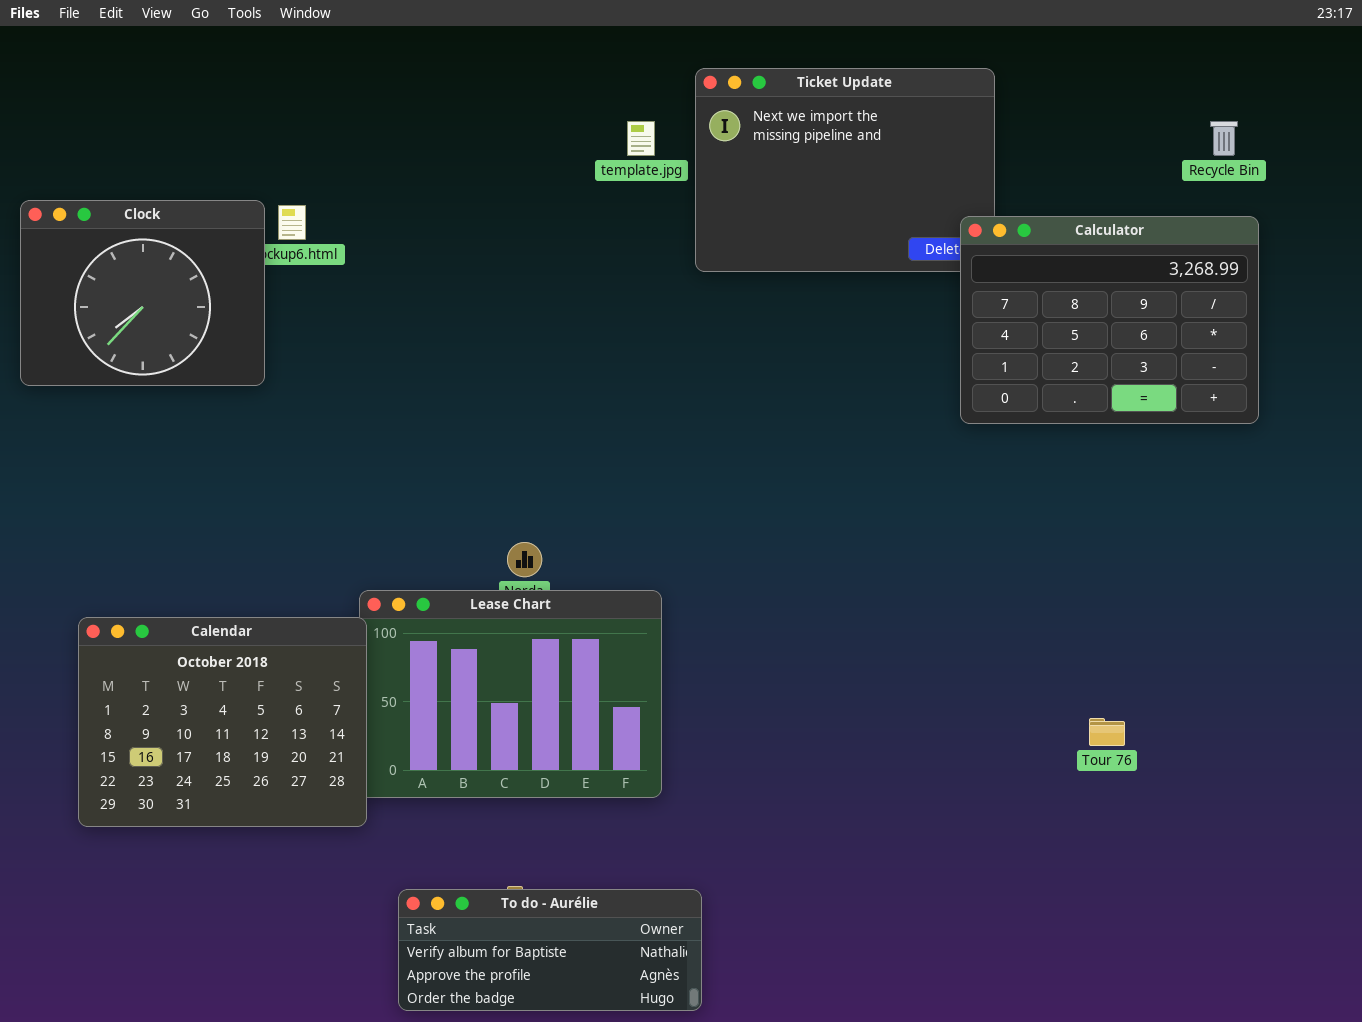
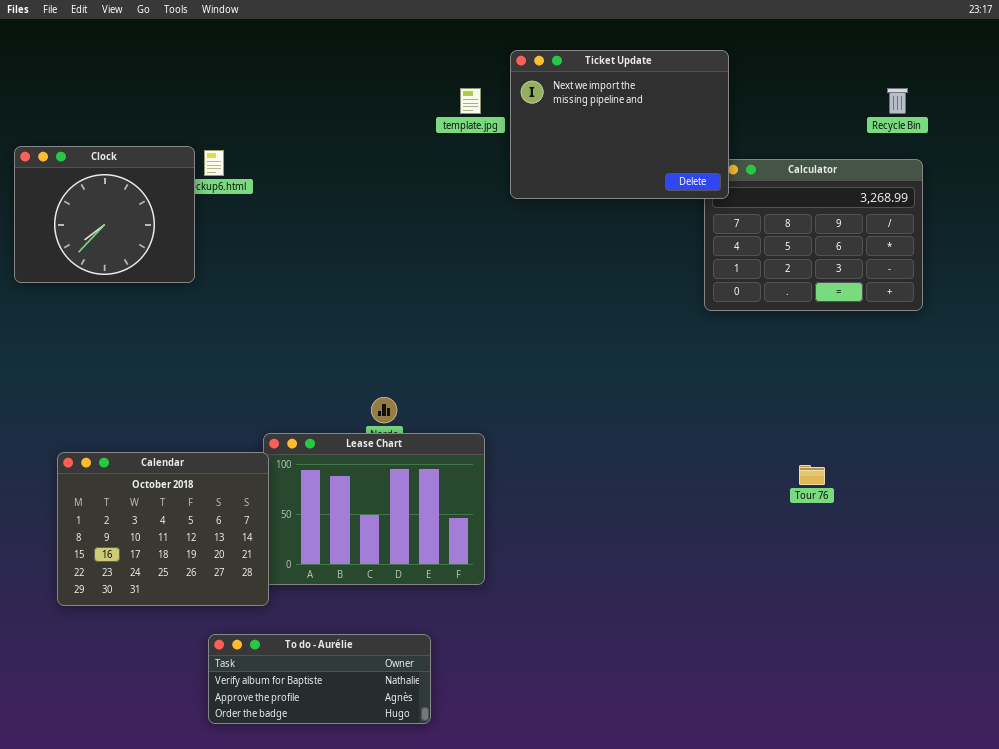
Ticket Update: [695,68,995,272] -> [510,50,729,199], raised
Tour 76: [1089,718,1125,746] -> [799,465,825,485], moved
To do - Aurélie: [398,889,702,1011] -> [208,634,431,724], moved

